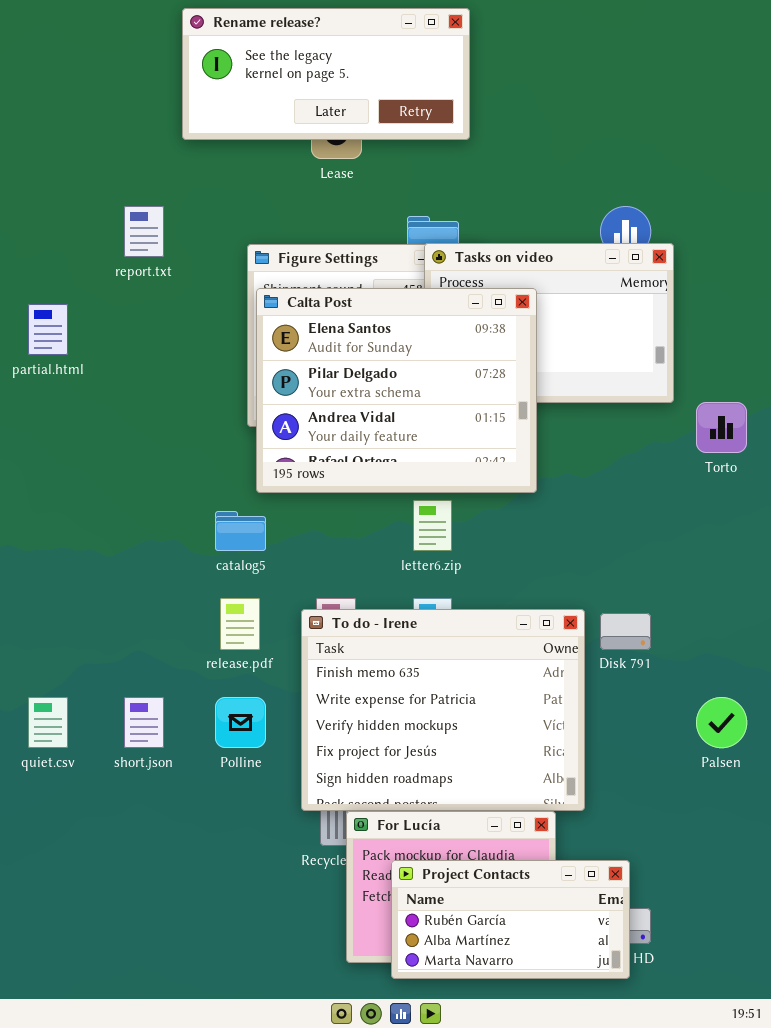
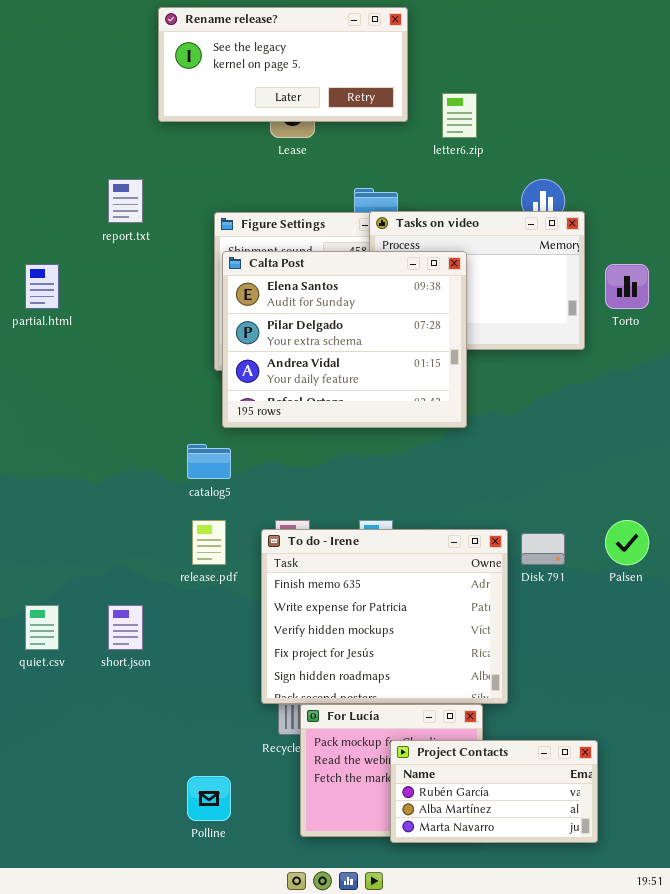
Torto: [696,402,747,453] -> [605,264,649,309], moved
letter6.zip: [413,500,452,551] -> [442,93,477,138], moved
Polline: [215,697,266,748] -> [187,776,231,821], moved
Palsen: [696,697,747,748] -> [605,520,649,565], moved
Project Contacts: [391,860,630,979] -> [390,740,598,843], moved

